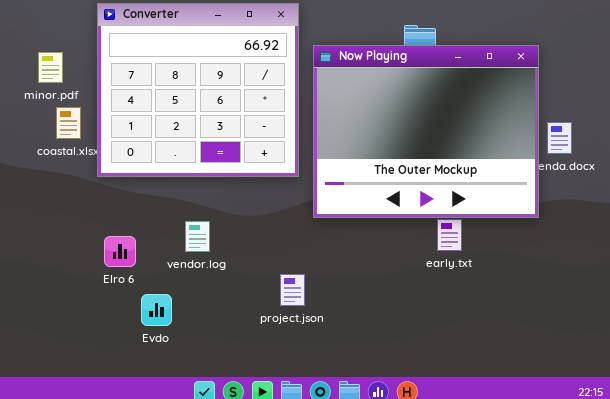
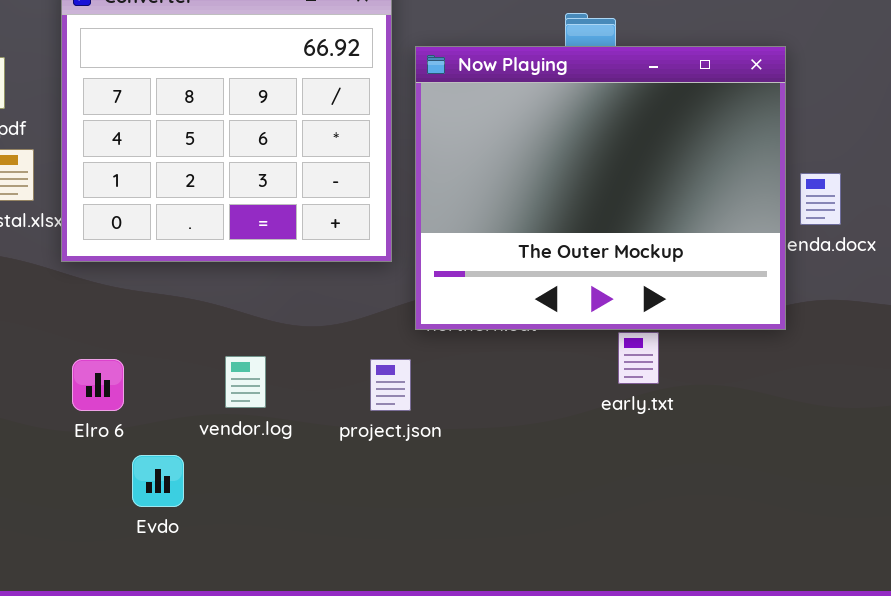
vendor.log: [185,221,210,252] -> [225,356,266,408], moved
project.json: [280,274,305,306] -> [370,359,411,411], moved

